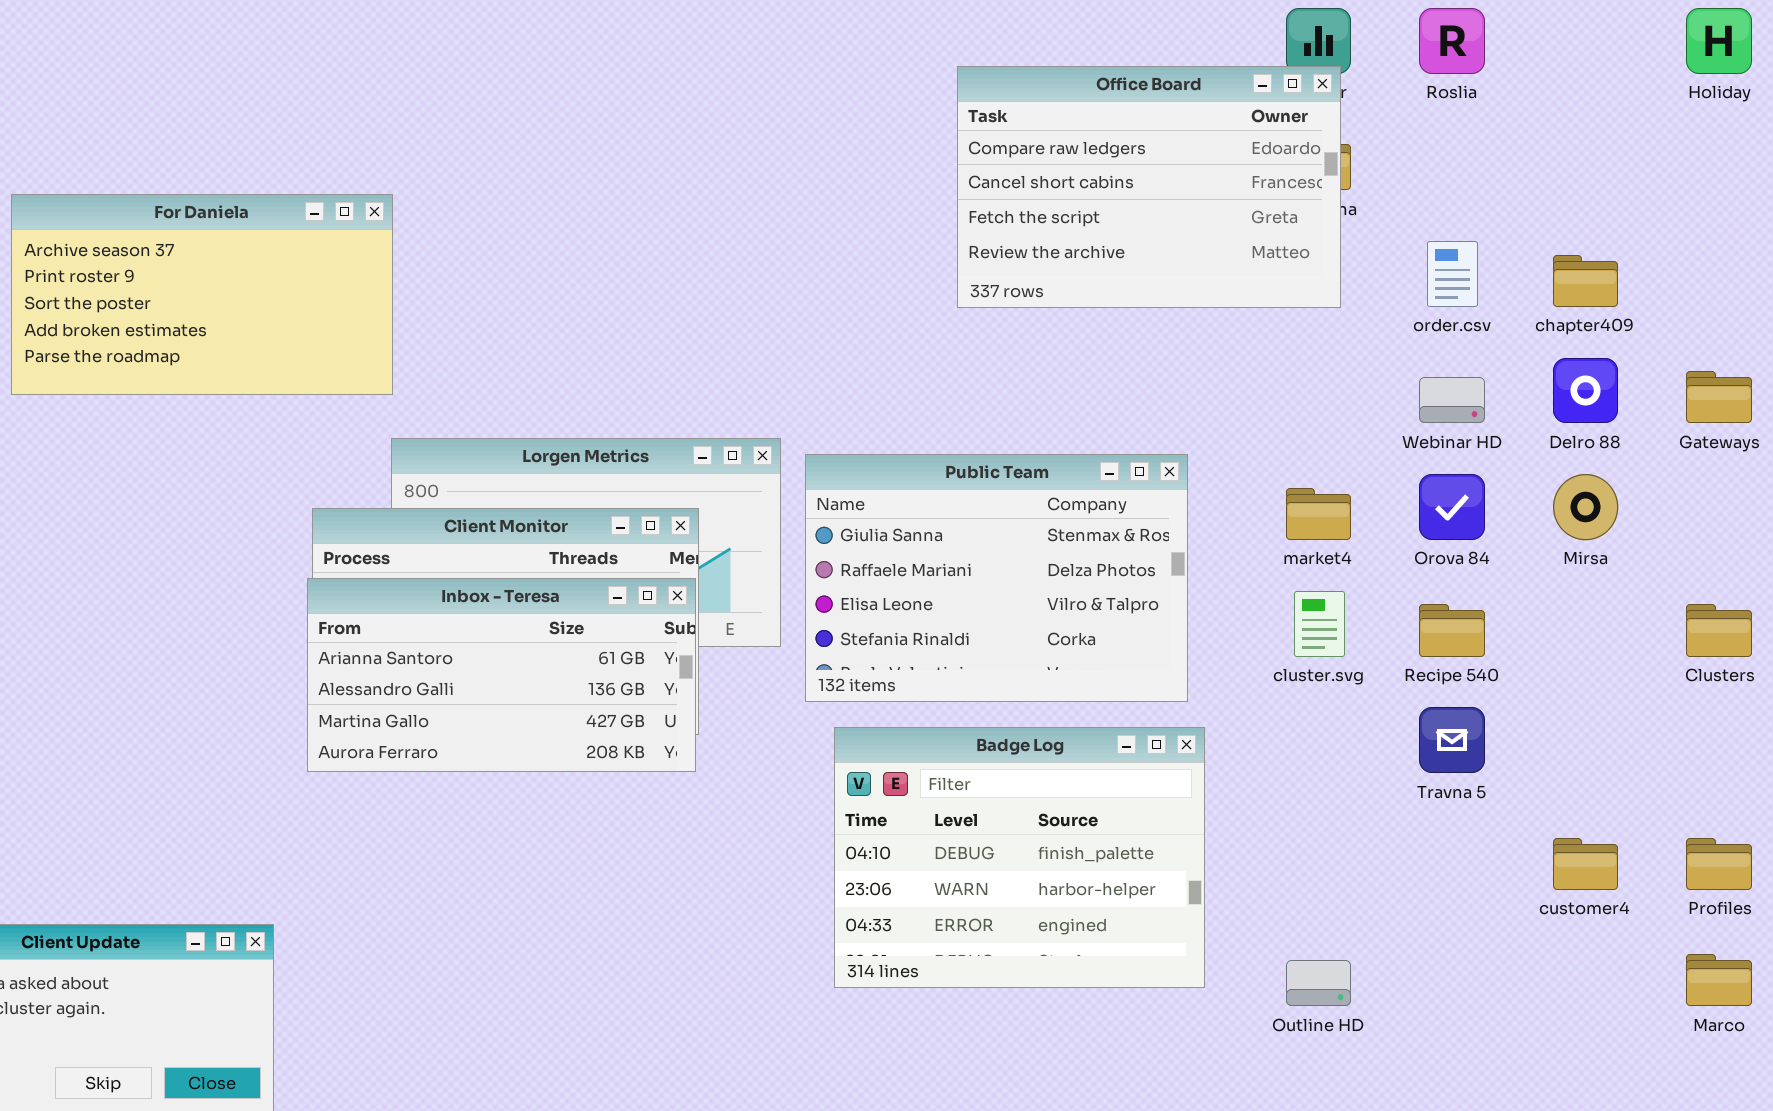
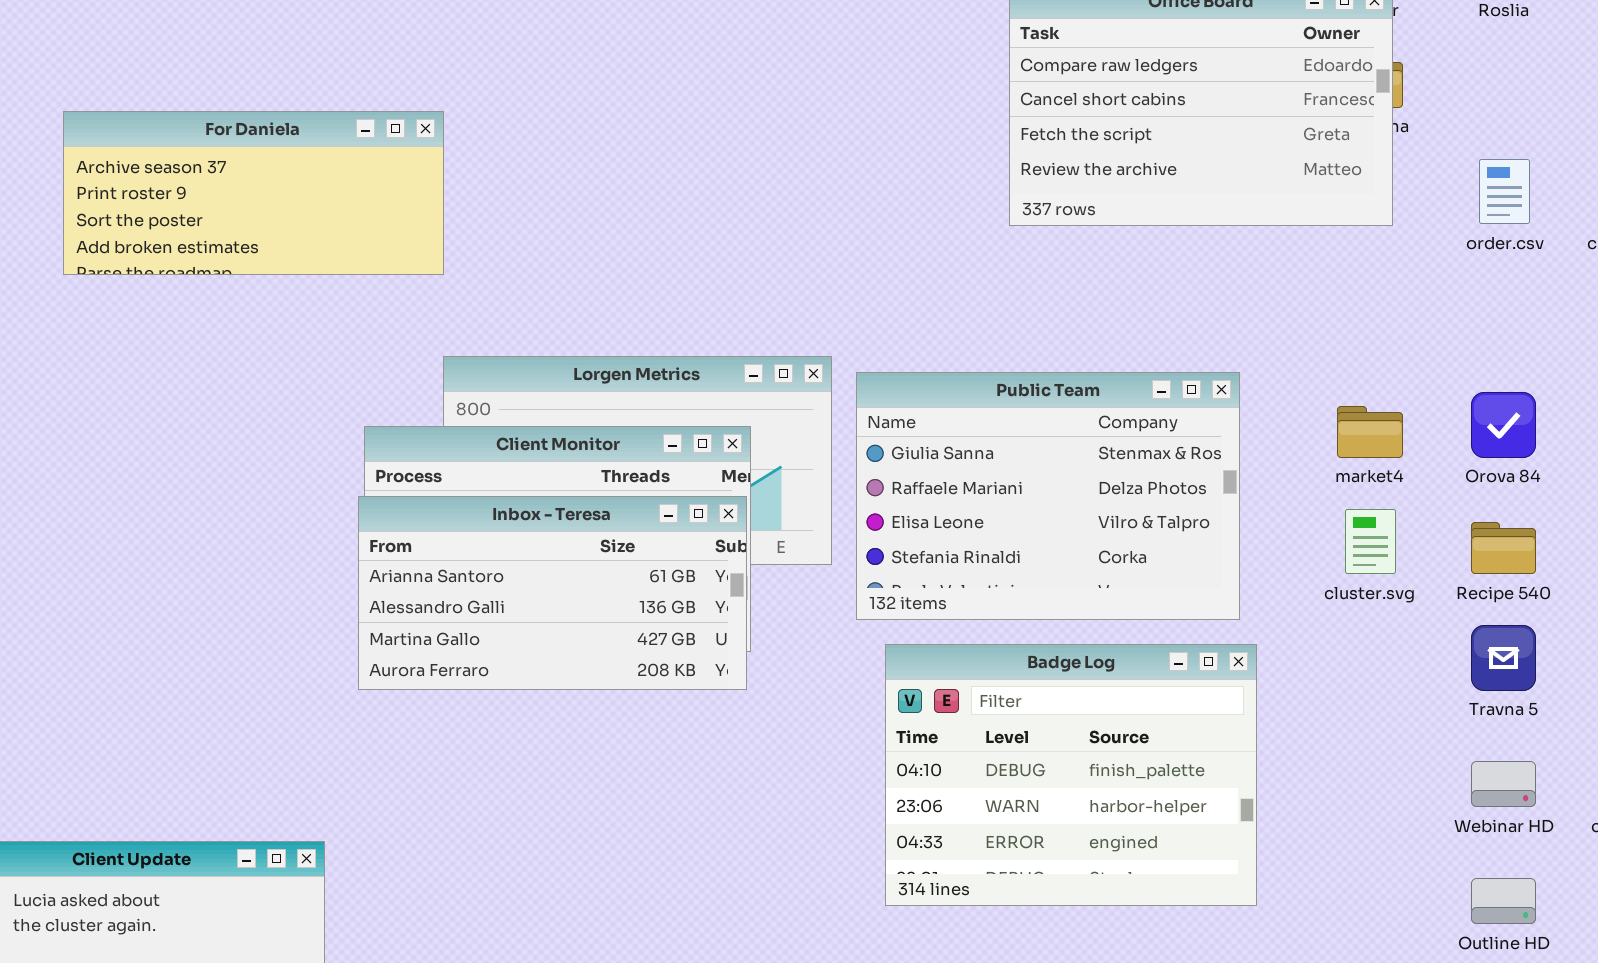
For Daniela: [11,194,393,395] -> [63,111,444,275], resized
Webinar HD: [1419,377,1485,423] -> [1471,761,1536,807], moved
Outline HD: [1286,960,1351,1006] -> [1471,878,1536,924], moved

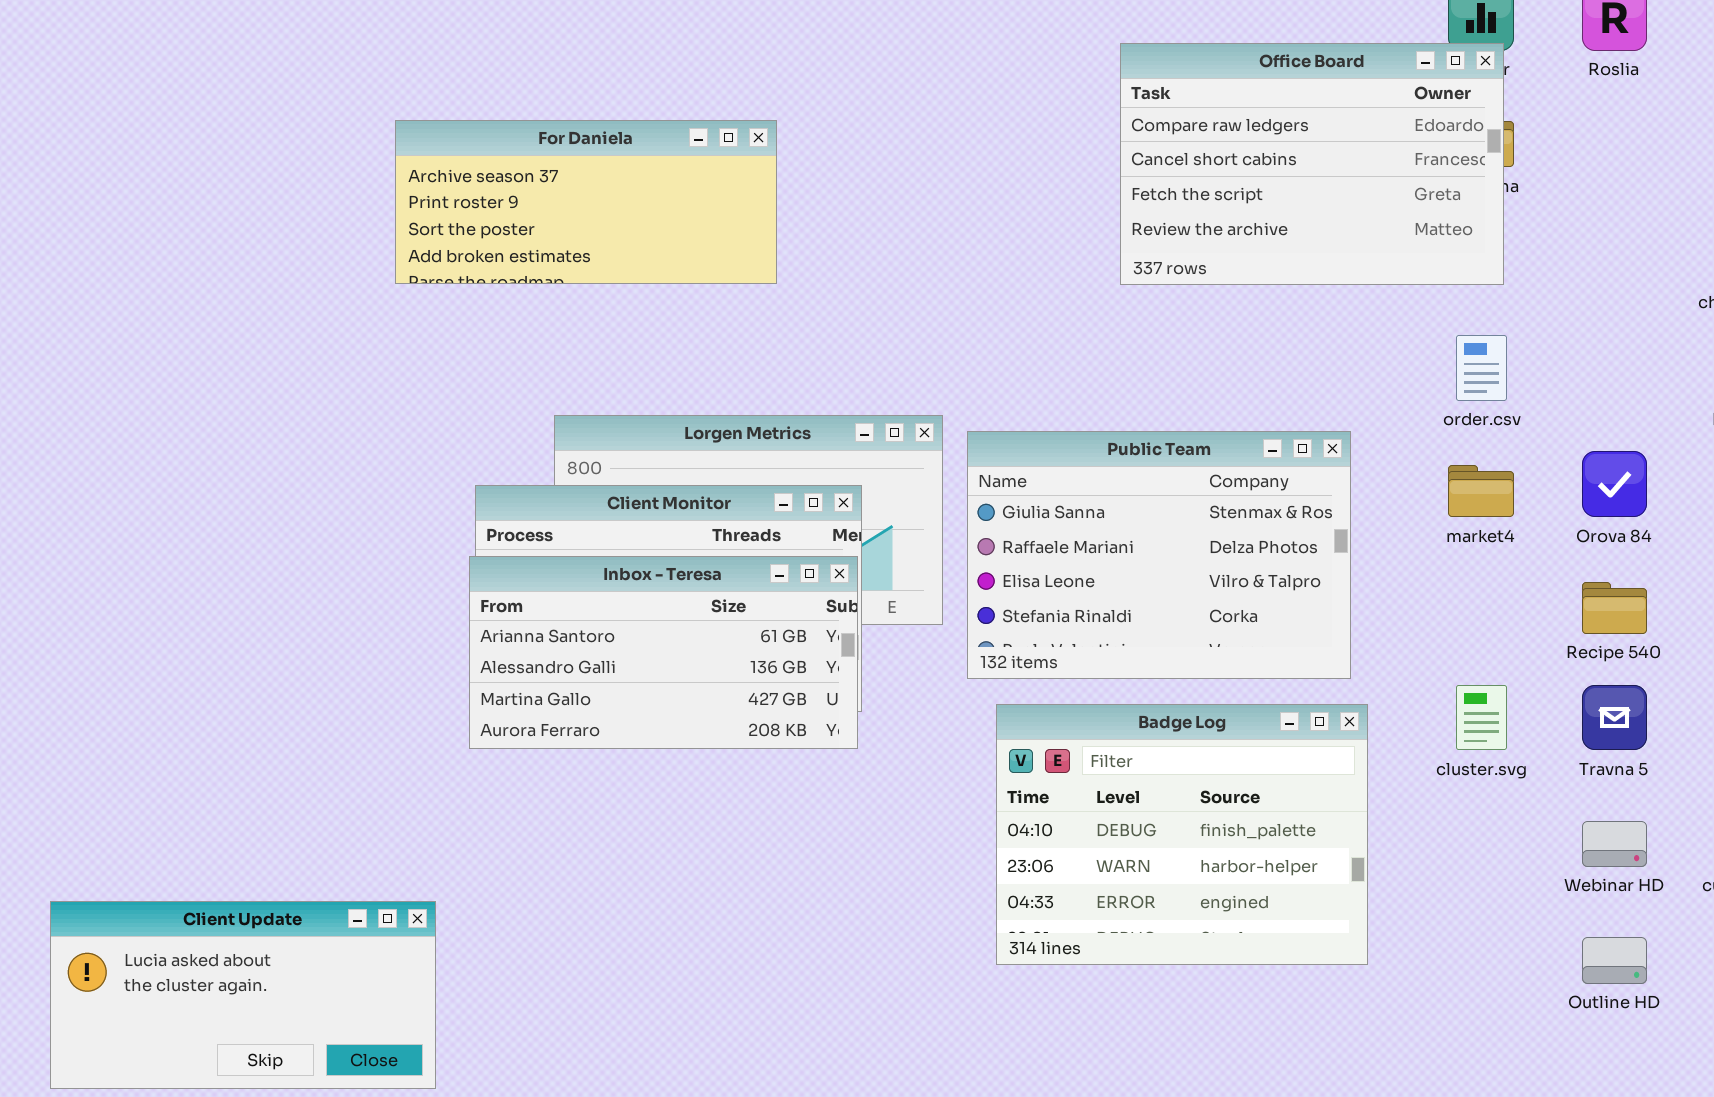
For Daniela: [63,111,444,275] -> [395,120,777,284], moved
order.csv: [1479,159,1530,224] -> [1456,335,1507,401], moved
cluster.svg: [1345,509,1396,574] -> [1456,685,1507,750], moved

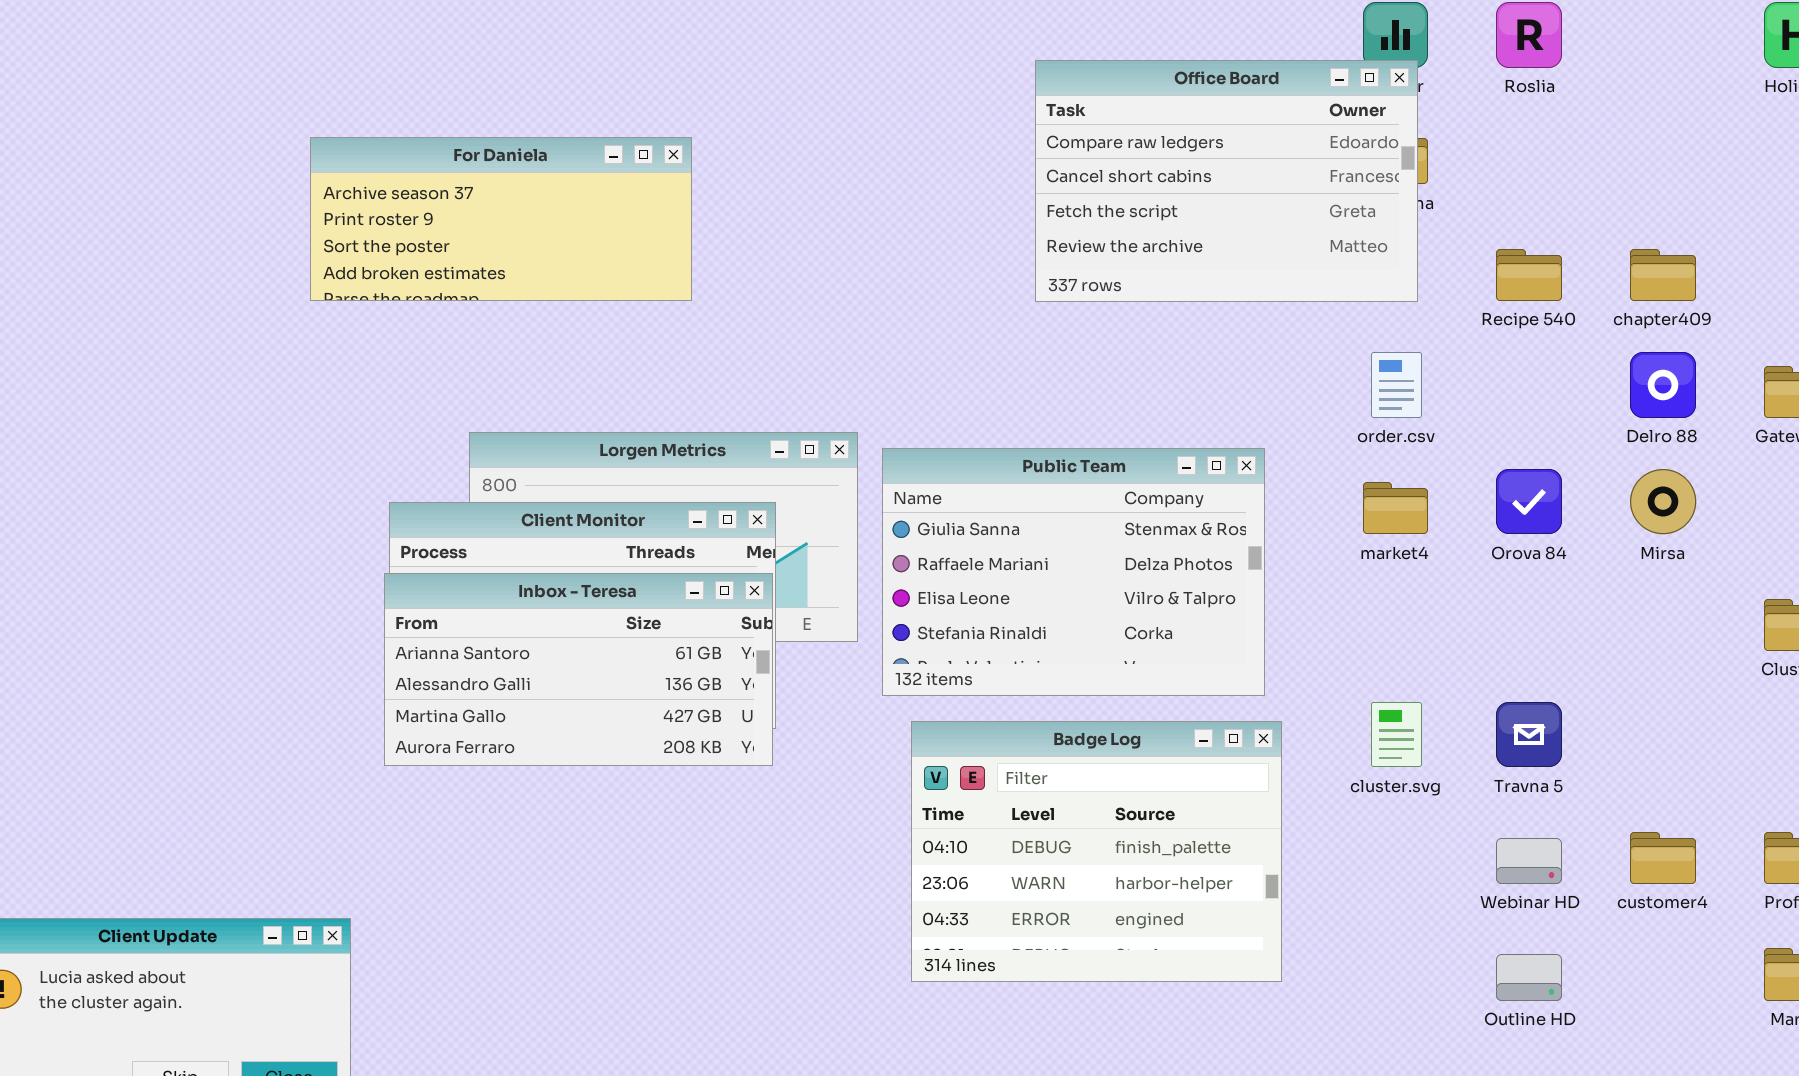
Recipe 540: [1582,582,1647,634] -> [1496,249,1562,301], moved

